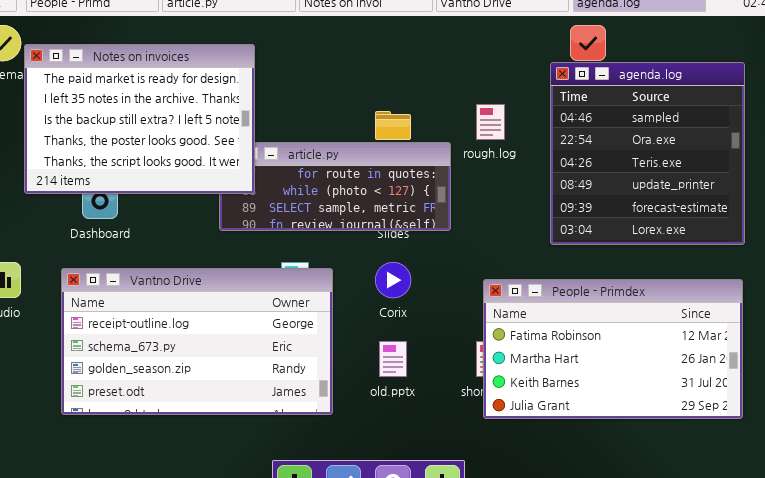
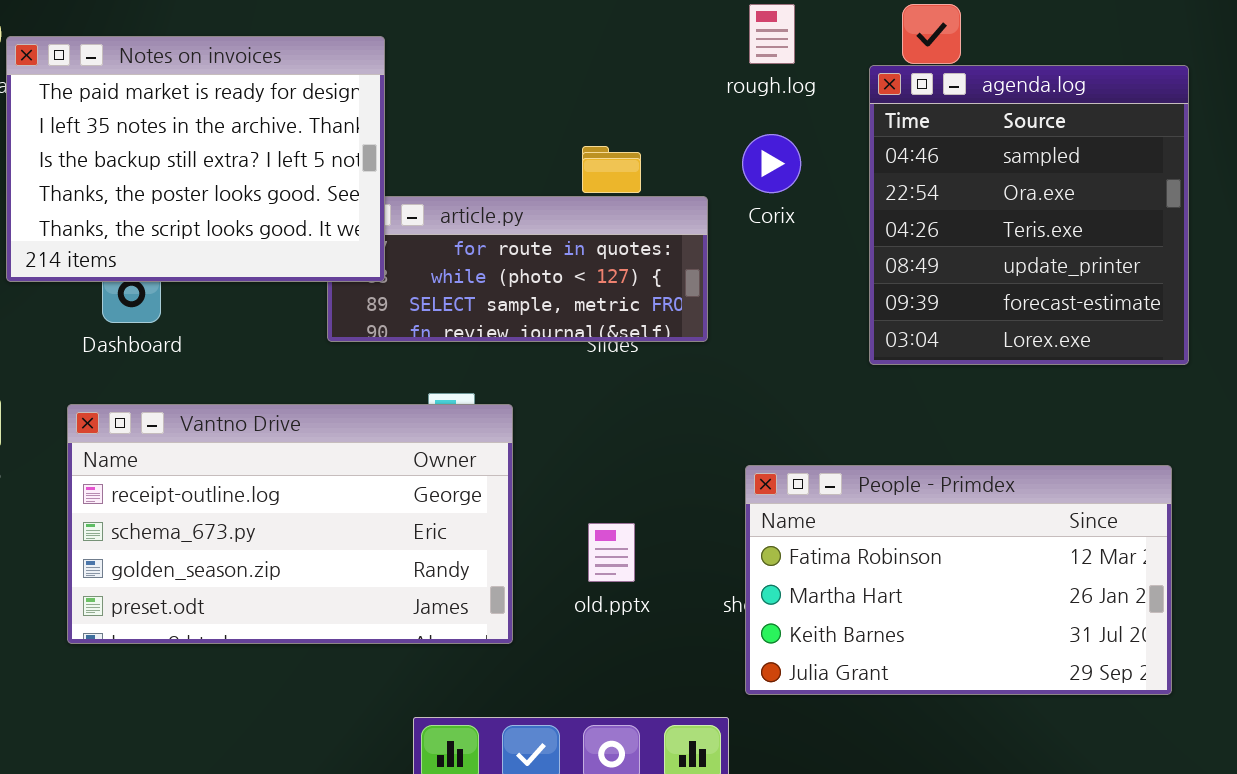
rough.log: [476,104,505,140] -> [749,4,795,64], moved
Corix: [375,262,411,298] -> [742,134,801,193], moved
People - Primdex: [483,279,743,419] -> [745,465,1172,695], moved

